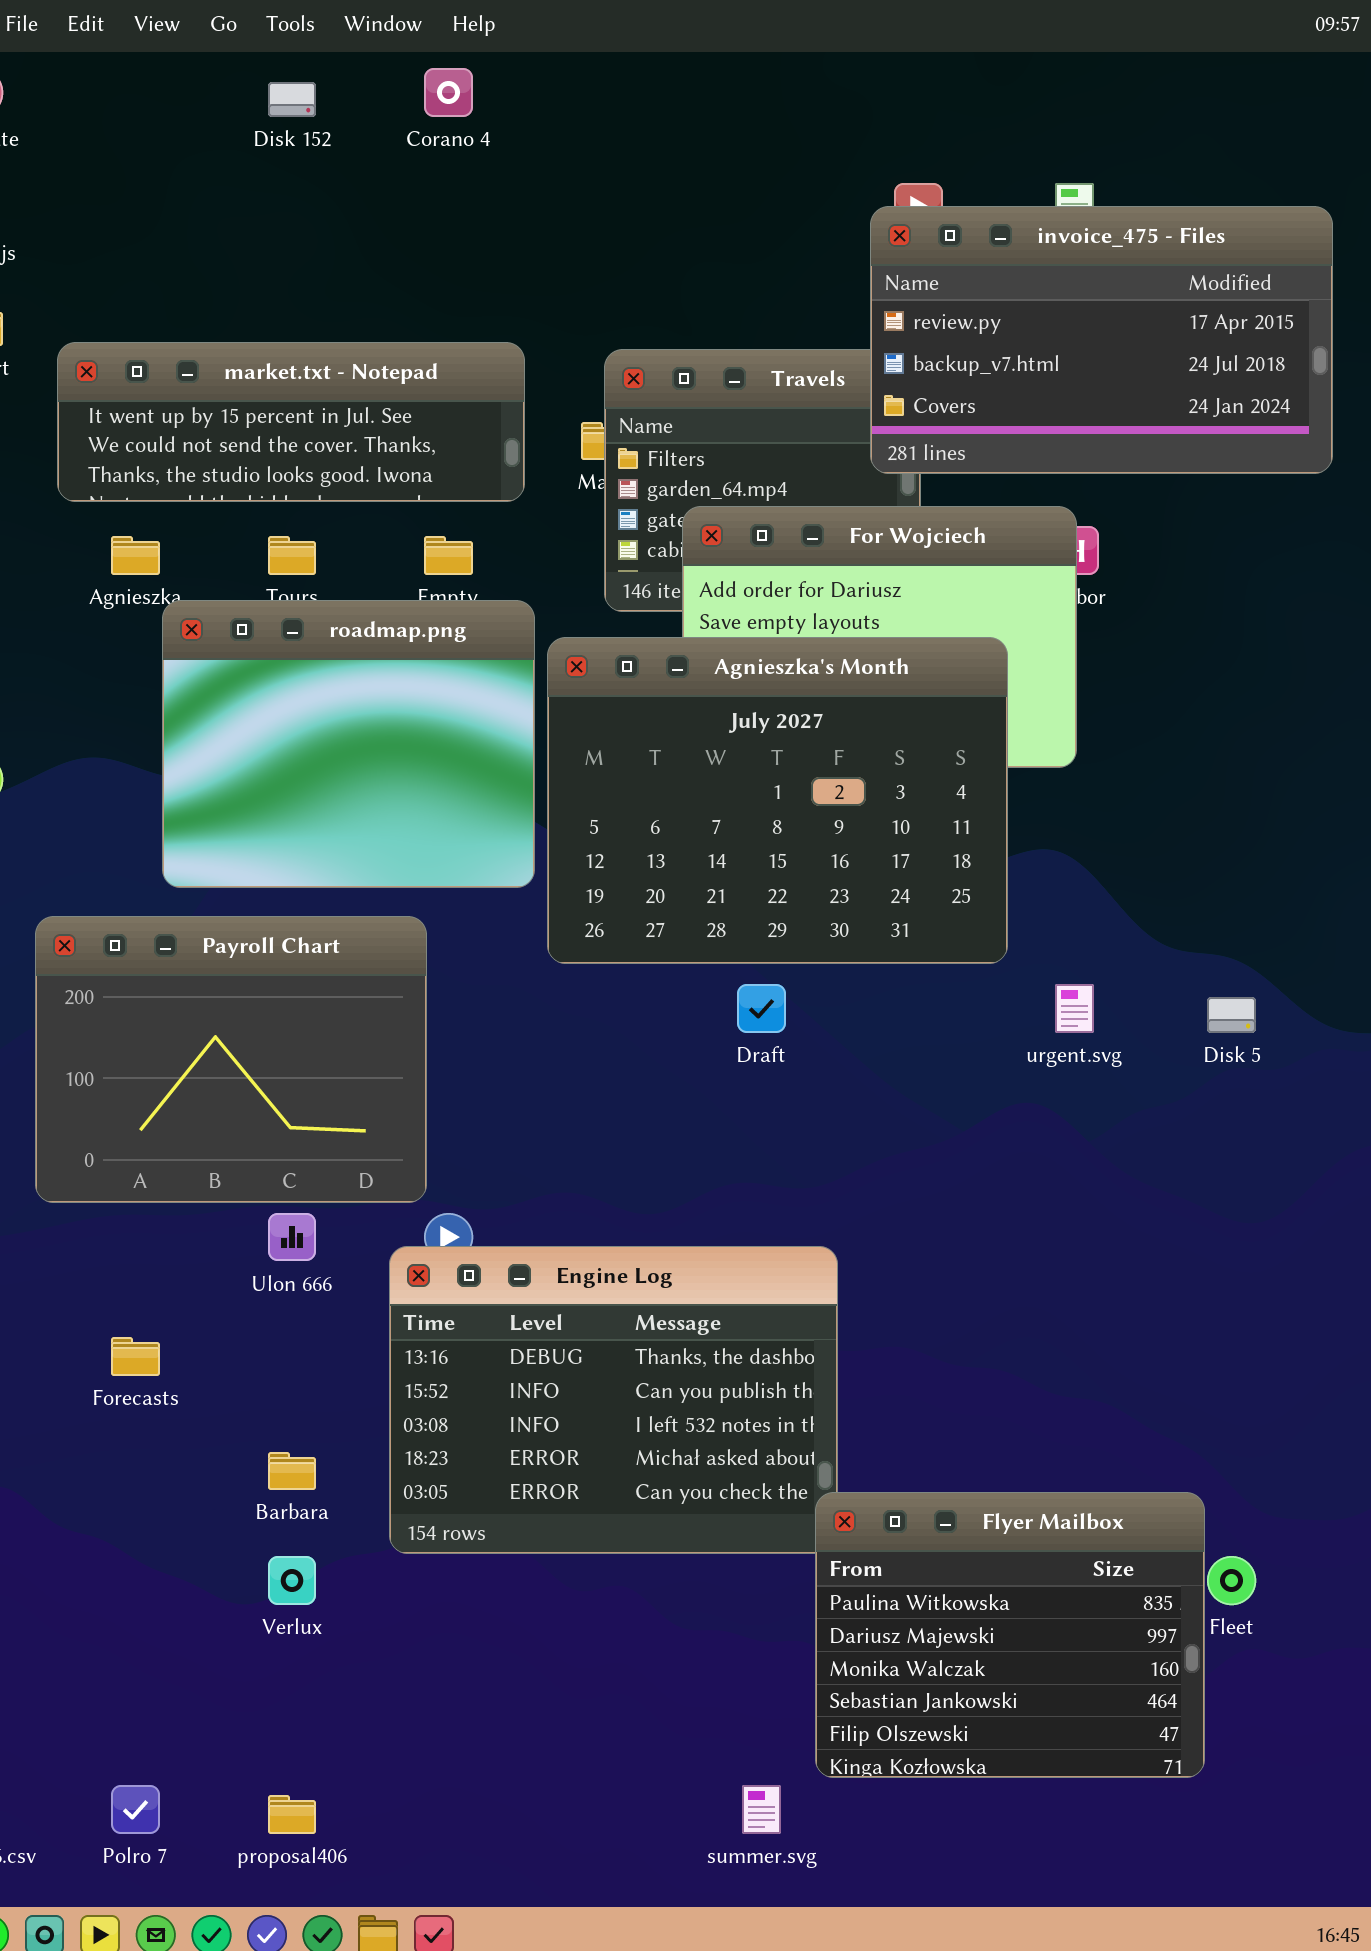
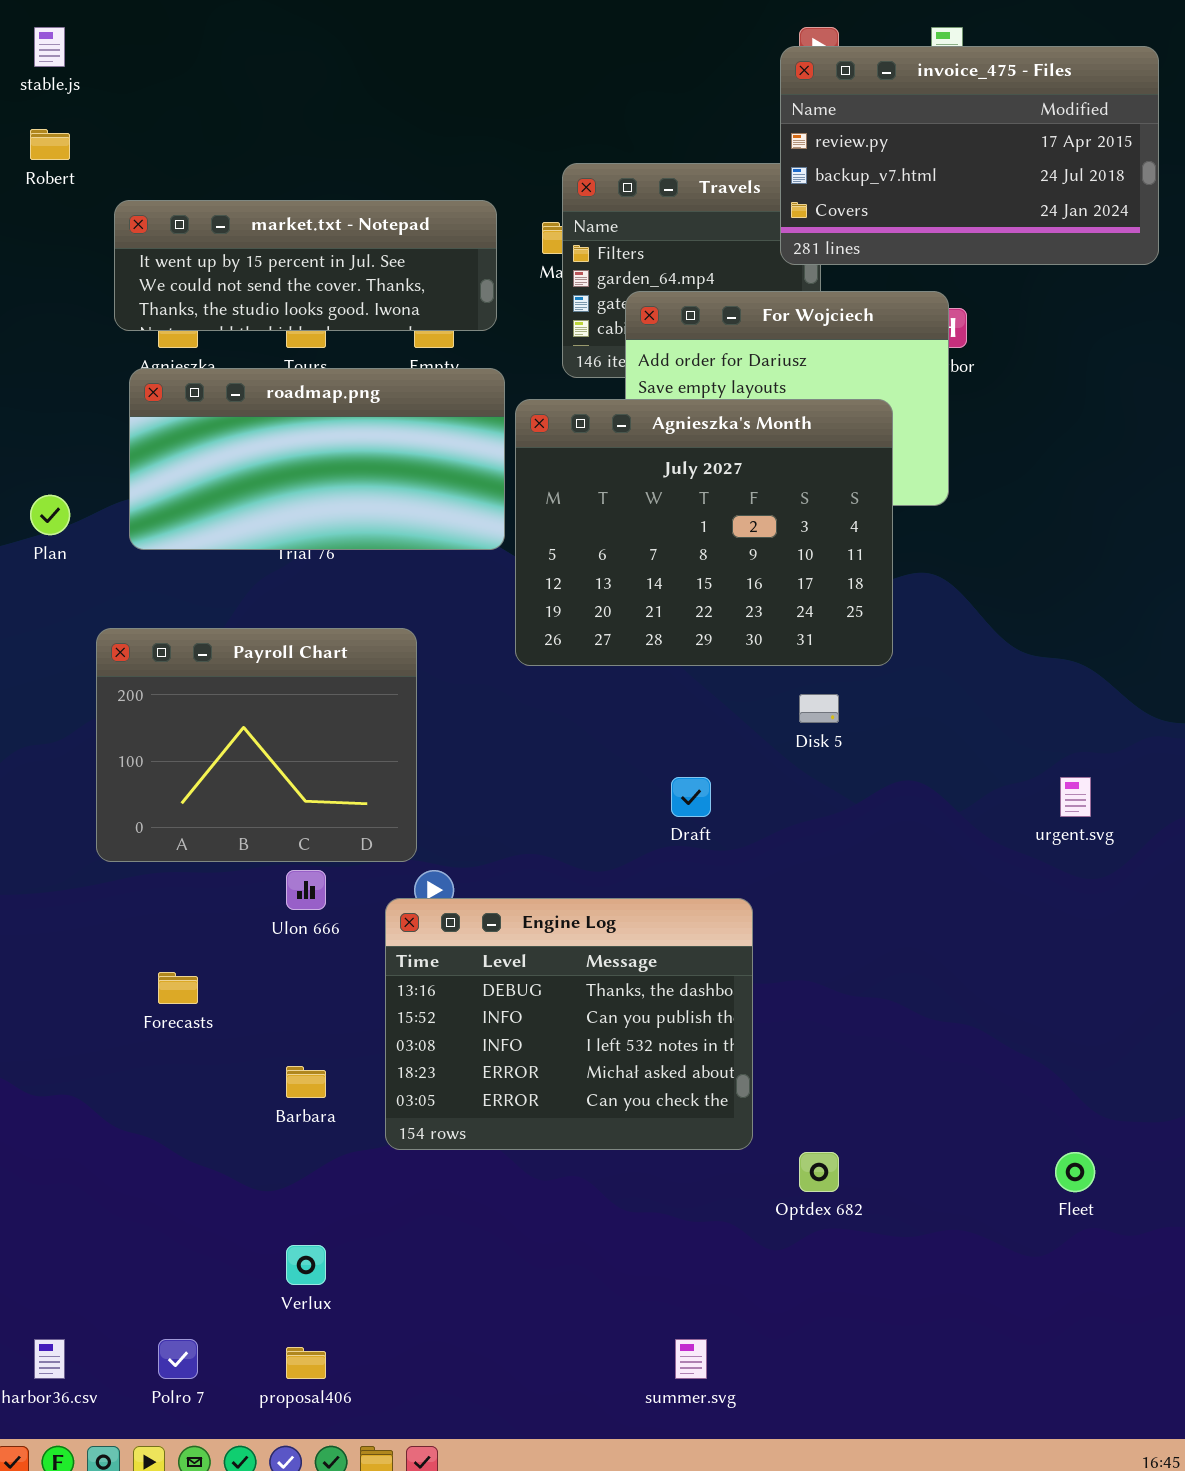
market.txt - Notepad: [57,342,525,502] -> [114,200,497,331], moved
roadmap.png: [162,600,535,888] -> [129,368,505,550], resized
Draft: [737,984,786,1033] -> [671,777,711,817], moved
urgent.svg: [1055,984,1094,1033] -> [1060,777,1091,817], moved
Disk 5: [1207,997,1256,1033] -> [799,694,839,723], moved
Flyer Mailbox: [815,1492,1205,1778] -> none, closed
Verlux: [268,1556,316,1605] -> [286,1245,326,1285], moved

